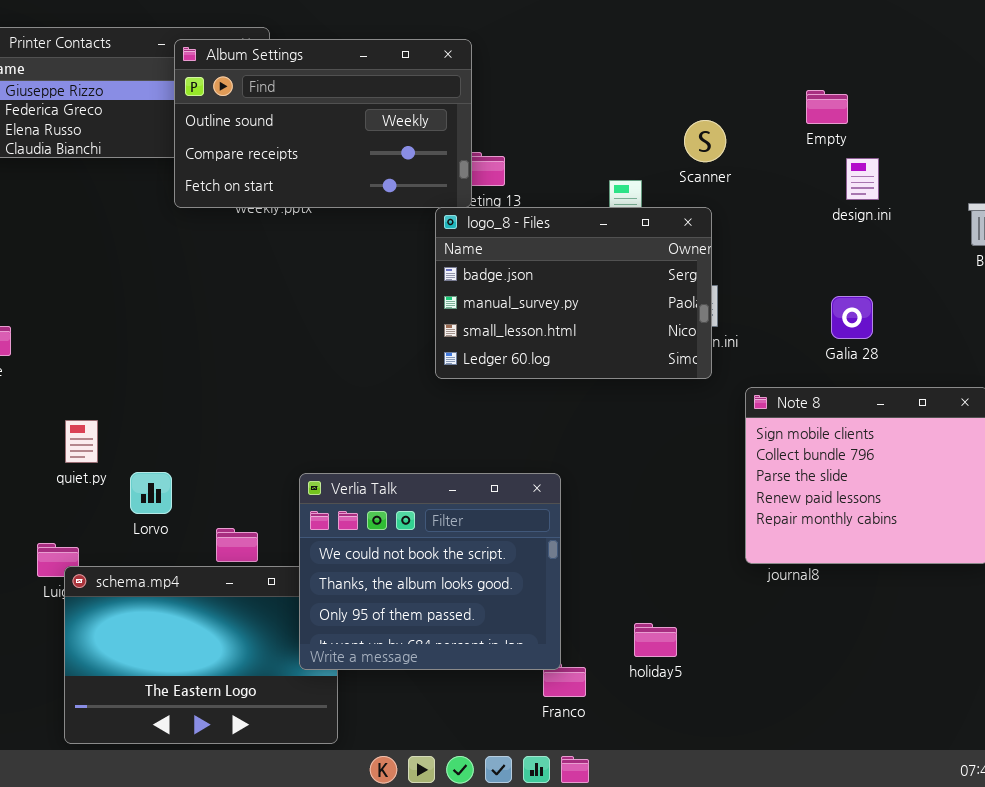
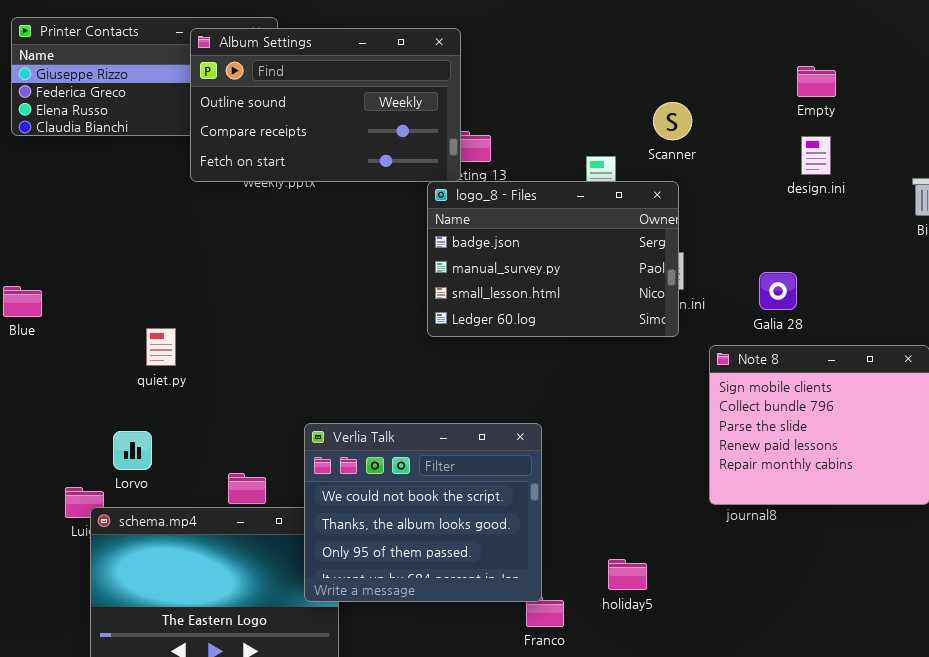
Empty: [806,90,848,124] -> [797,66,836,97], moved
Galia 28: [831,296,873,339] -> [759,272,797,310], moved
quiet.py: [65,420,98,463] -> [146,328,176,366], moved
Lorvo: [130,472,172,514] -> [113,431,152,470], moved

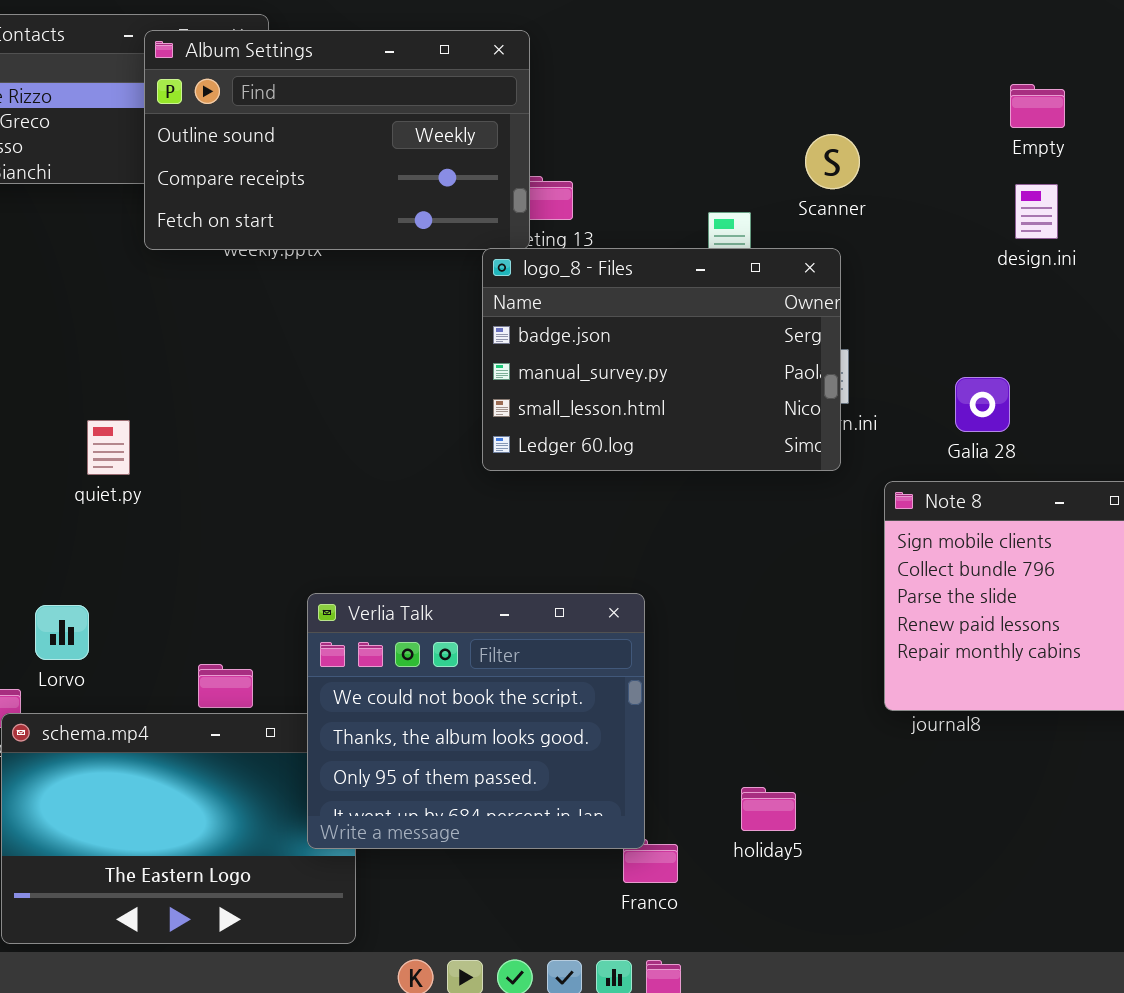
quiet.py: [146,328,176,366] -> [87,420,130,475], moved

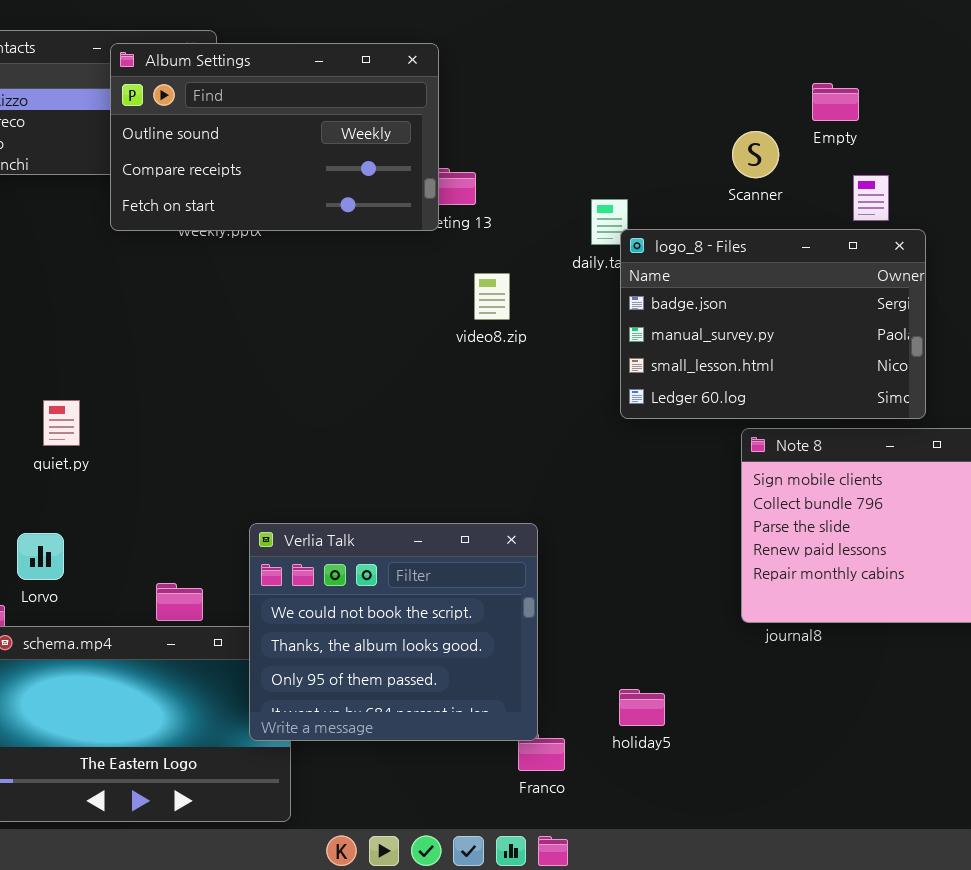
Empty: [1010,84,1065,128] -> [812,83,859,121], moved
Scanner: [805,134,860,189] -> [732,131,779,178], moved
logo_8 - Files: [482,248,841,471] -> [620,229,926,419], moved
quiet.py: [87,420,130,475] -> [43,400,80,446], moved

